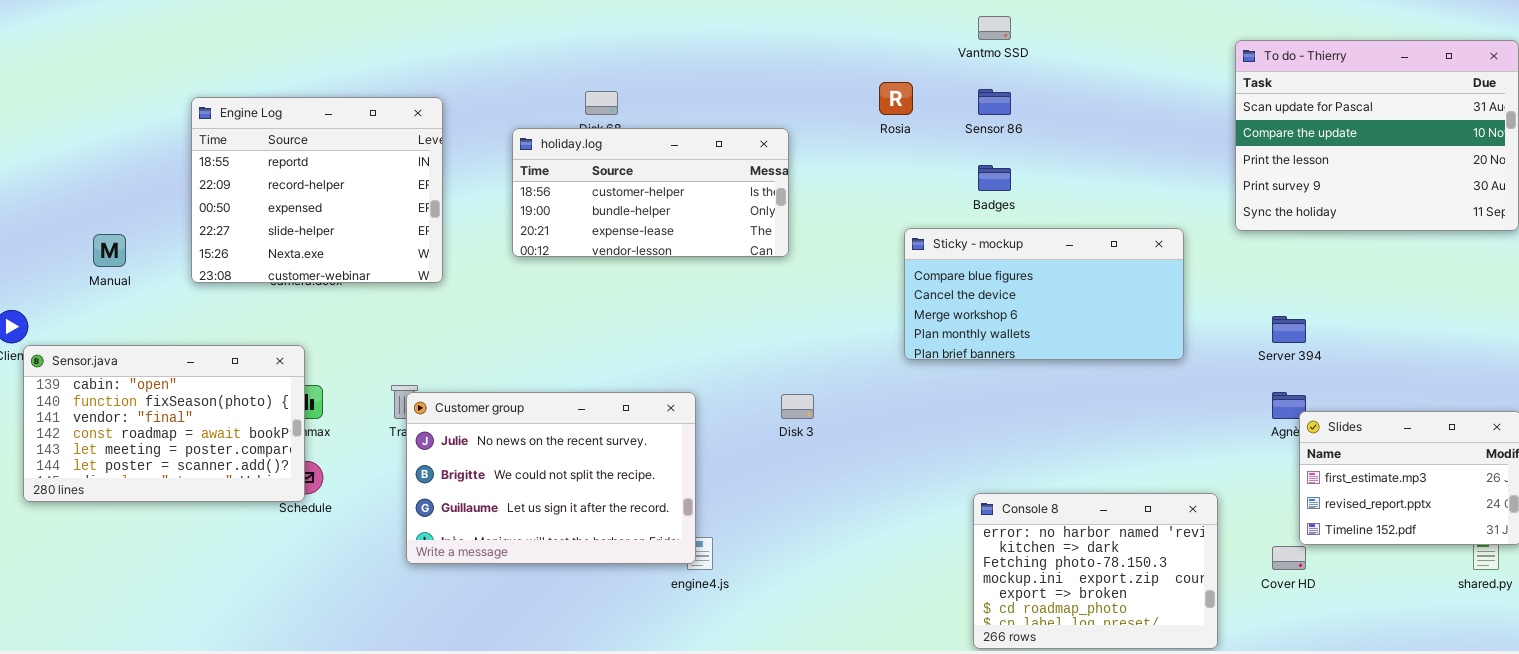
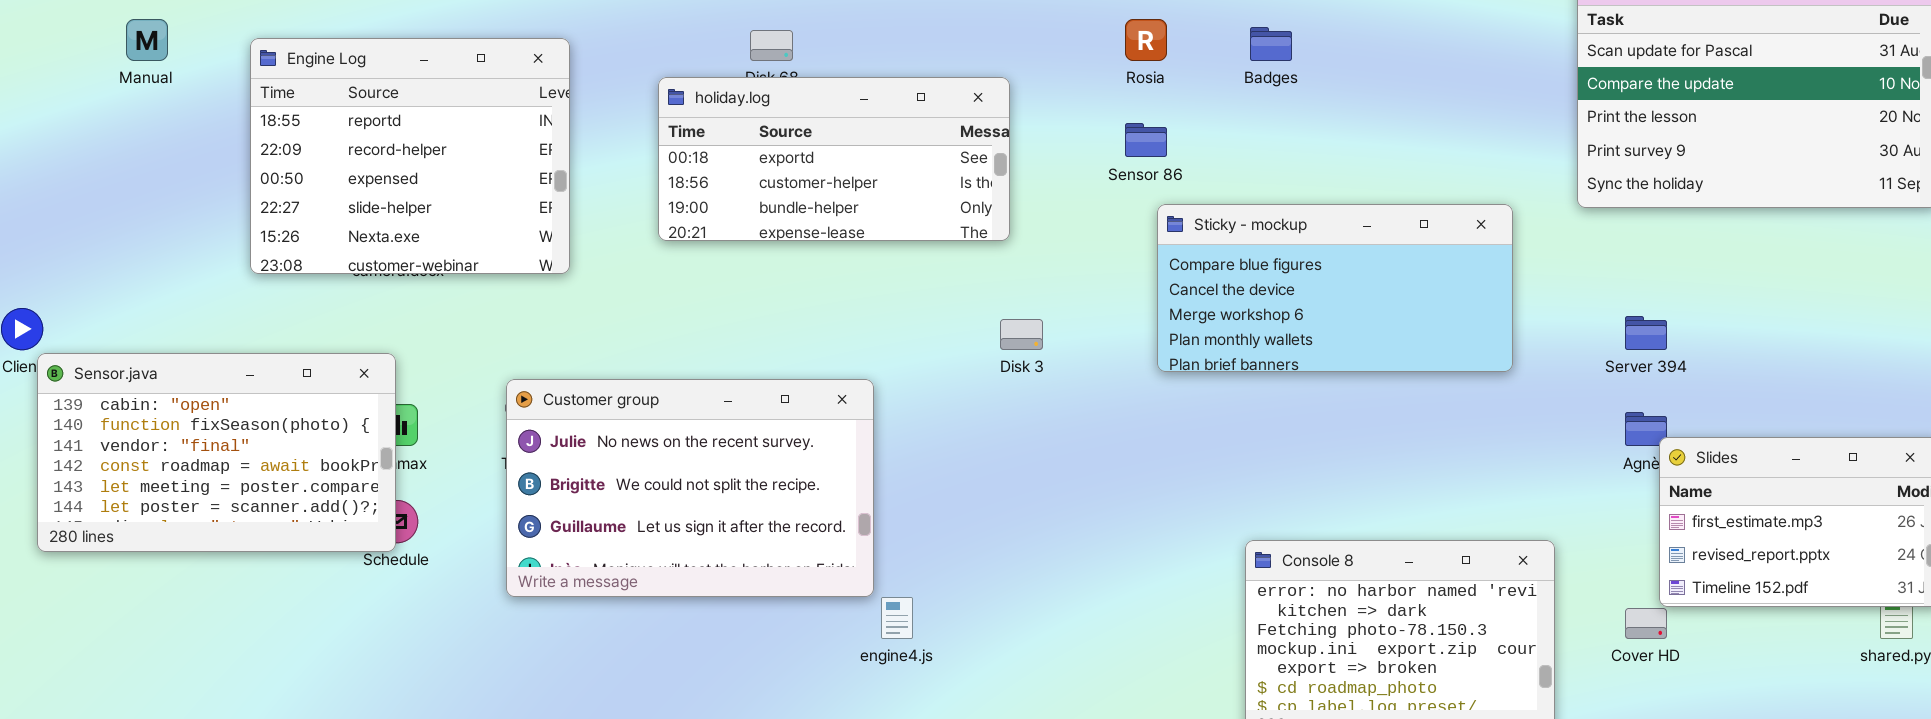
Sensor 86: [978,89,1011,115] -> [1125,123,1167,157], moved
holiday.log: [512,128,789,257] -> [658,77,1010,241], scrolled up 1 row
Badges: [978,165,1011,191] -> [1250,27,1292,61], moved
Manual: [93,234,126,267] -> [126,19,168,61], moved
Customer group: [406,392,696,564] -> [506,379,874,597], moved
Disk 3: [781,394,814,419] -> [1000,319,1043,350], moved

